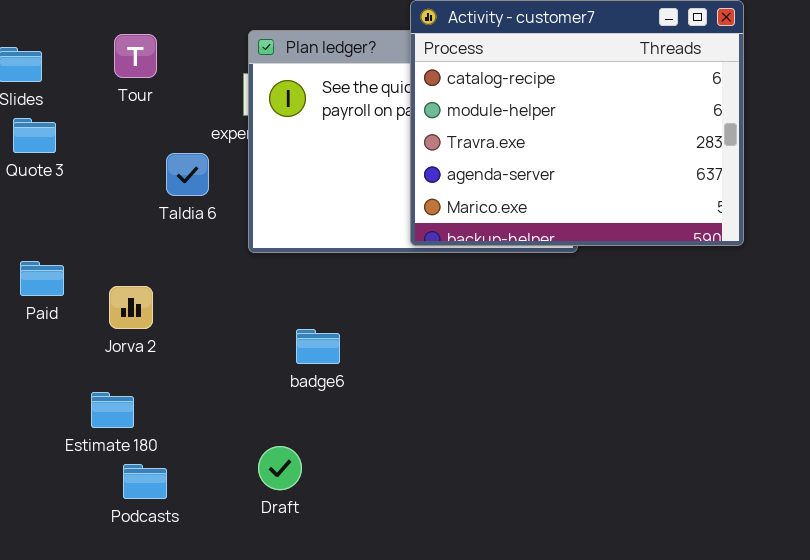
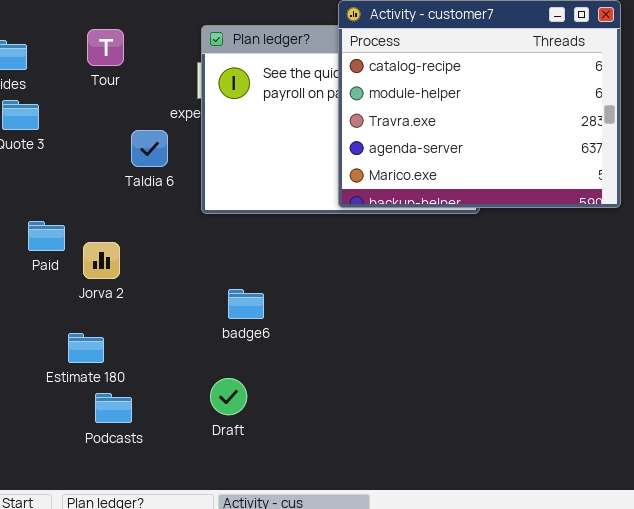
Paid: [20,261,64,296] -> [28,221,65,251], moved
badge6: [296,329,340,364] -> [228,289,264,319], moved

